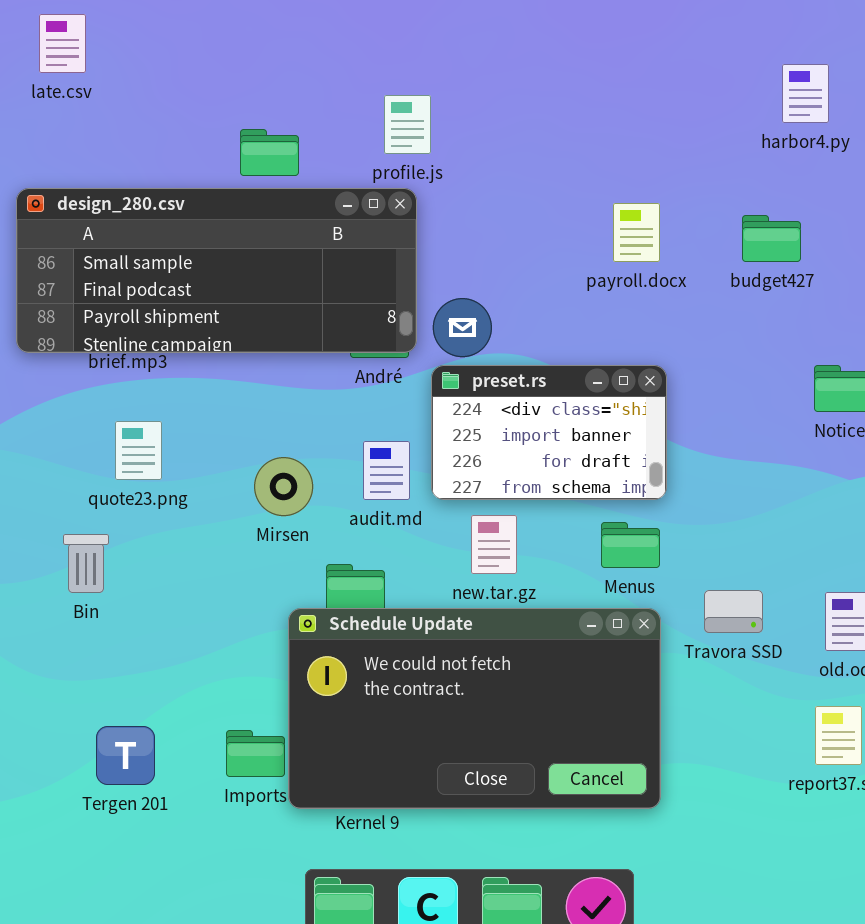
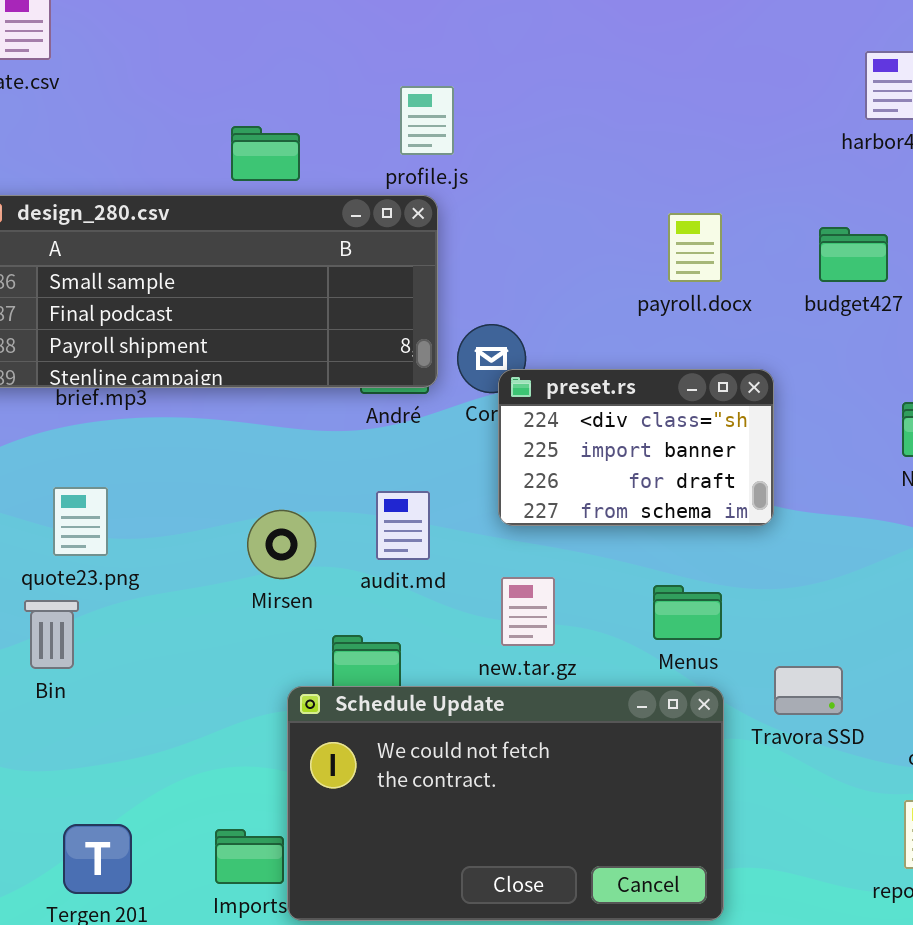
preset.rs: [431,365,667,500] -> [498,369,774,526], moved
quote23.png: [115,421,162,480] -> [53,487,108,556], moved

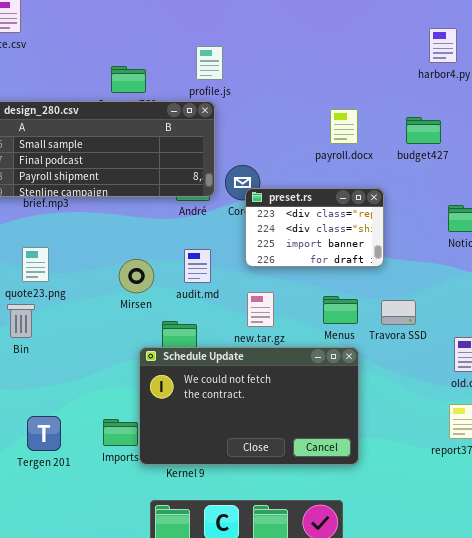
preset.rs: [498,369,774,526] -> [245,188,384,267], scrolled up 1 row
Travora SSD: [774,666,843,715] -> [381,300,416,325], moved

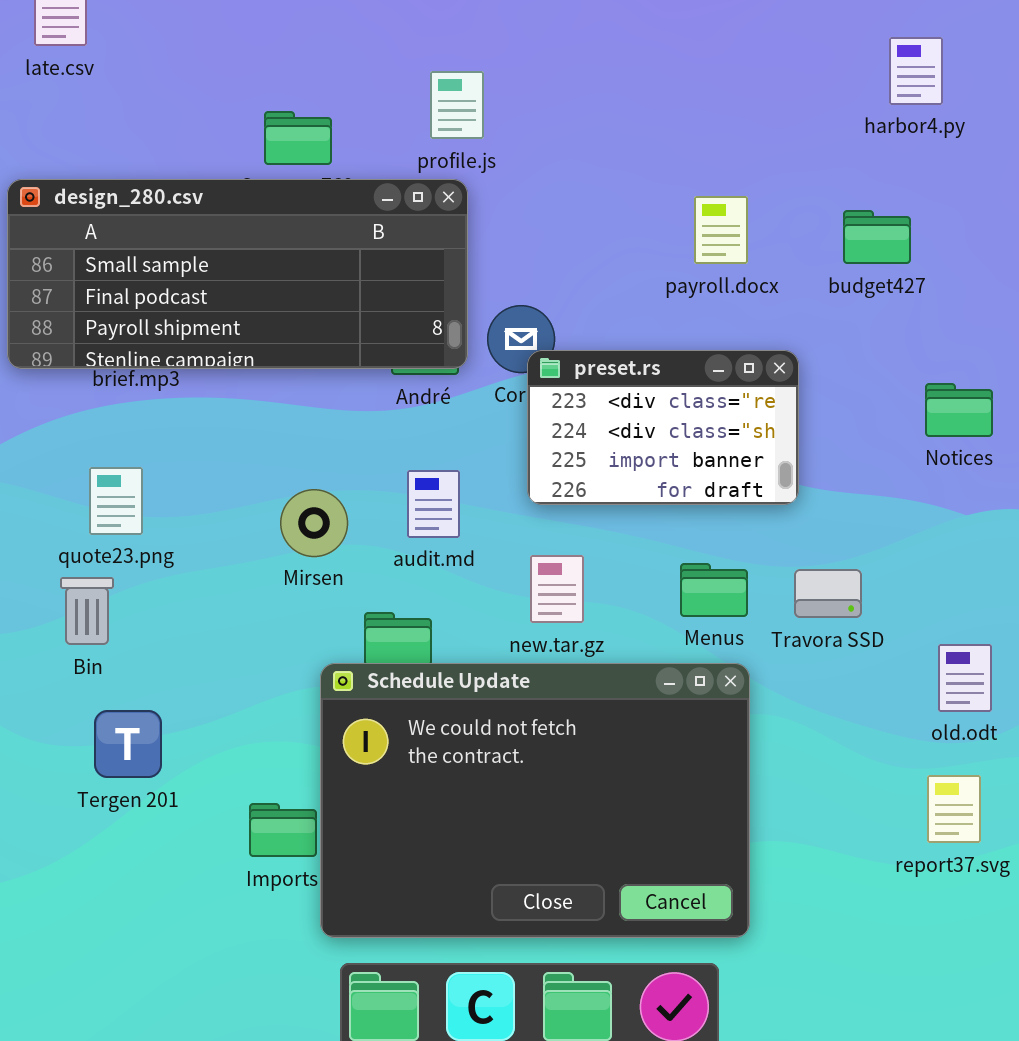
Schedule Update: [139,347,359,465] -> [320,663,750,938], resized
Tergen 201: [27,416,61,451] -> [94,710,162,778], moved

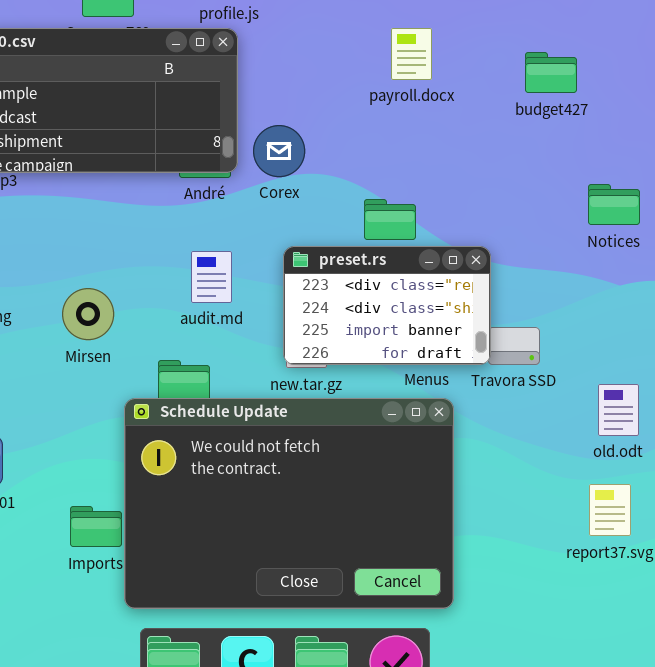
payroll.docx: [694,196,748,264] -> [391,28,432,80], moved
preset.rs: [527,350,799,505] -> [283,246,491,365], moved
Mirsen: [280,489,348,557] -> [62,288,114,340], moved

